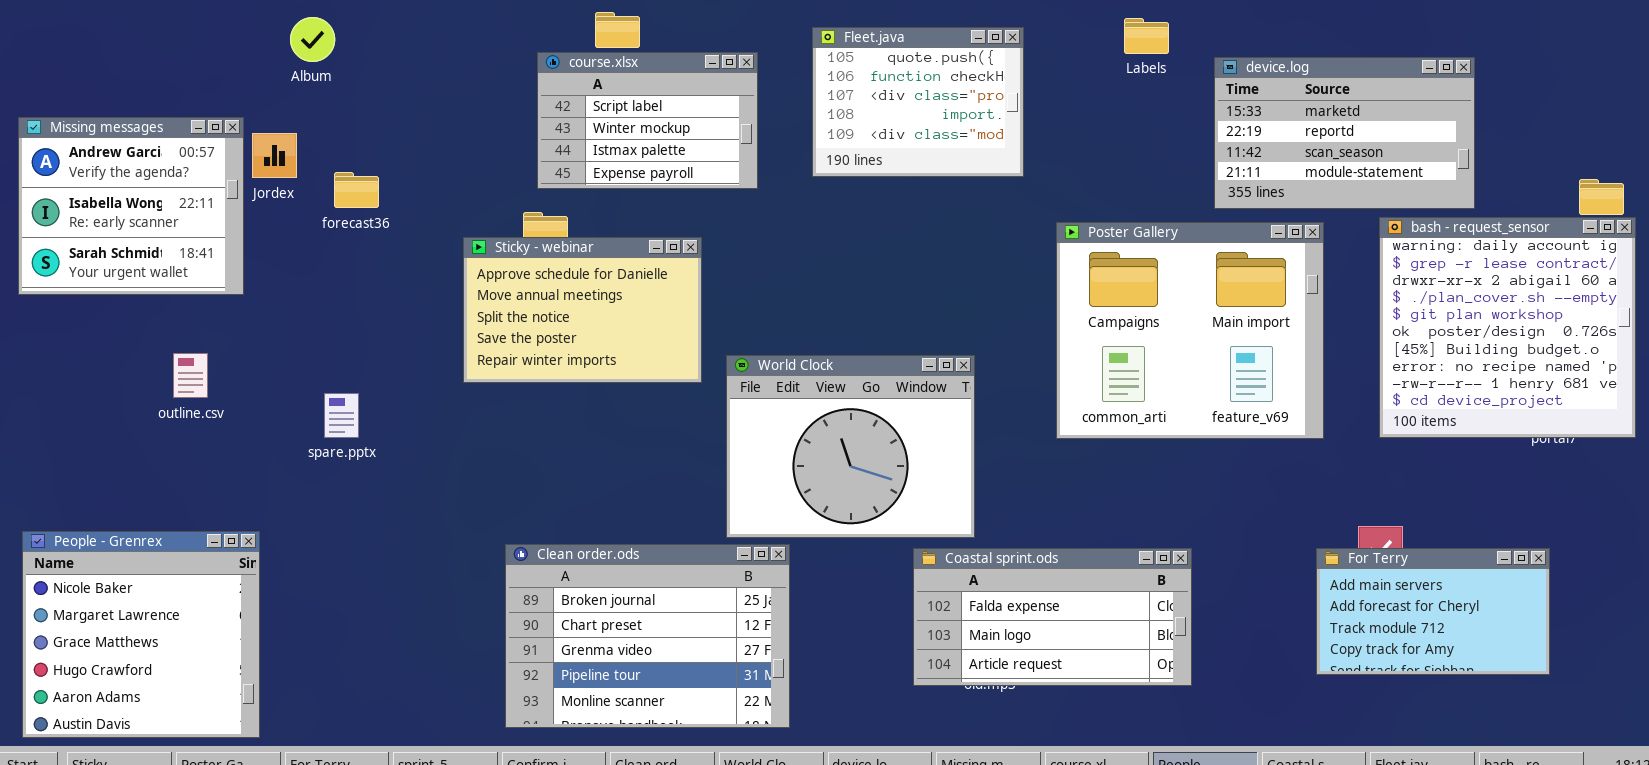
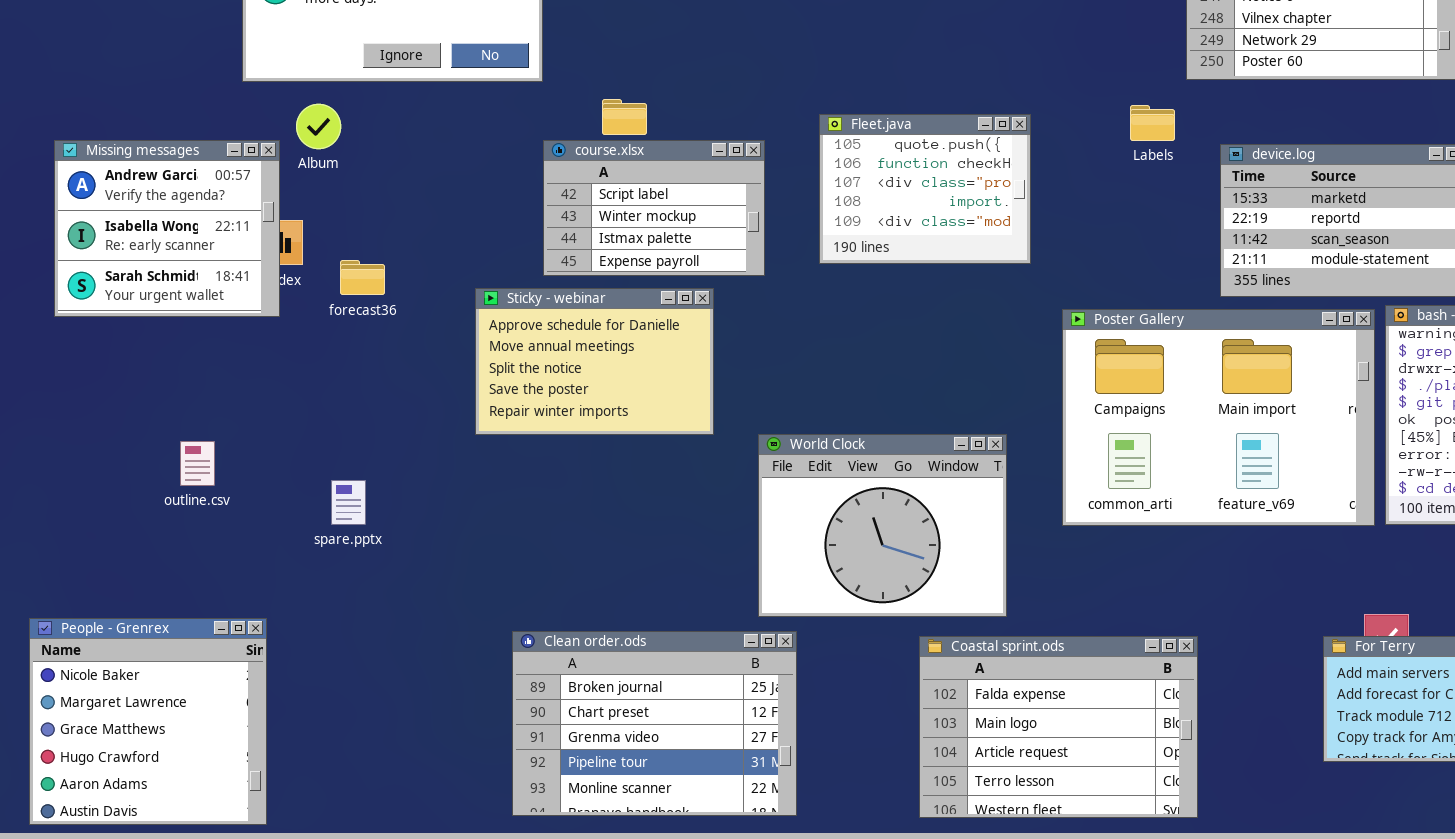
Missing messages: [18,117,244,295] -> [54,140,280,317], moved
Poster Gallery: [1056,222,1324,439] -> [1062,309,1375,526], resized
Sticky - webinar: [463,237,702,383] -> [475,288,714,435], moved
World Clock: [726,355,975,538] -> [758,434,1007,617], moved
Coastal sprint.ods: [913,548,1192,686] -> [919,636,1198,818], resized

